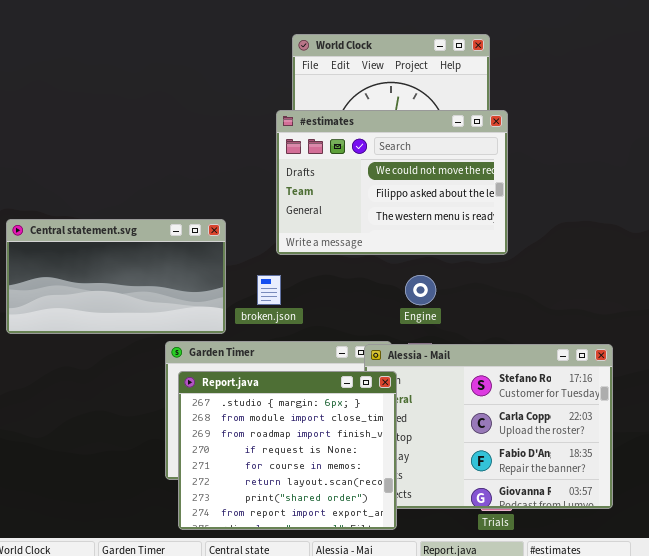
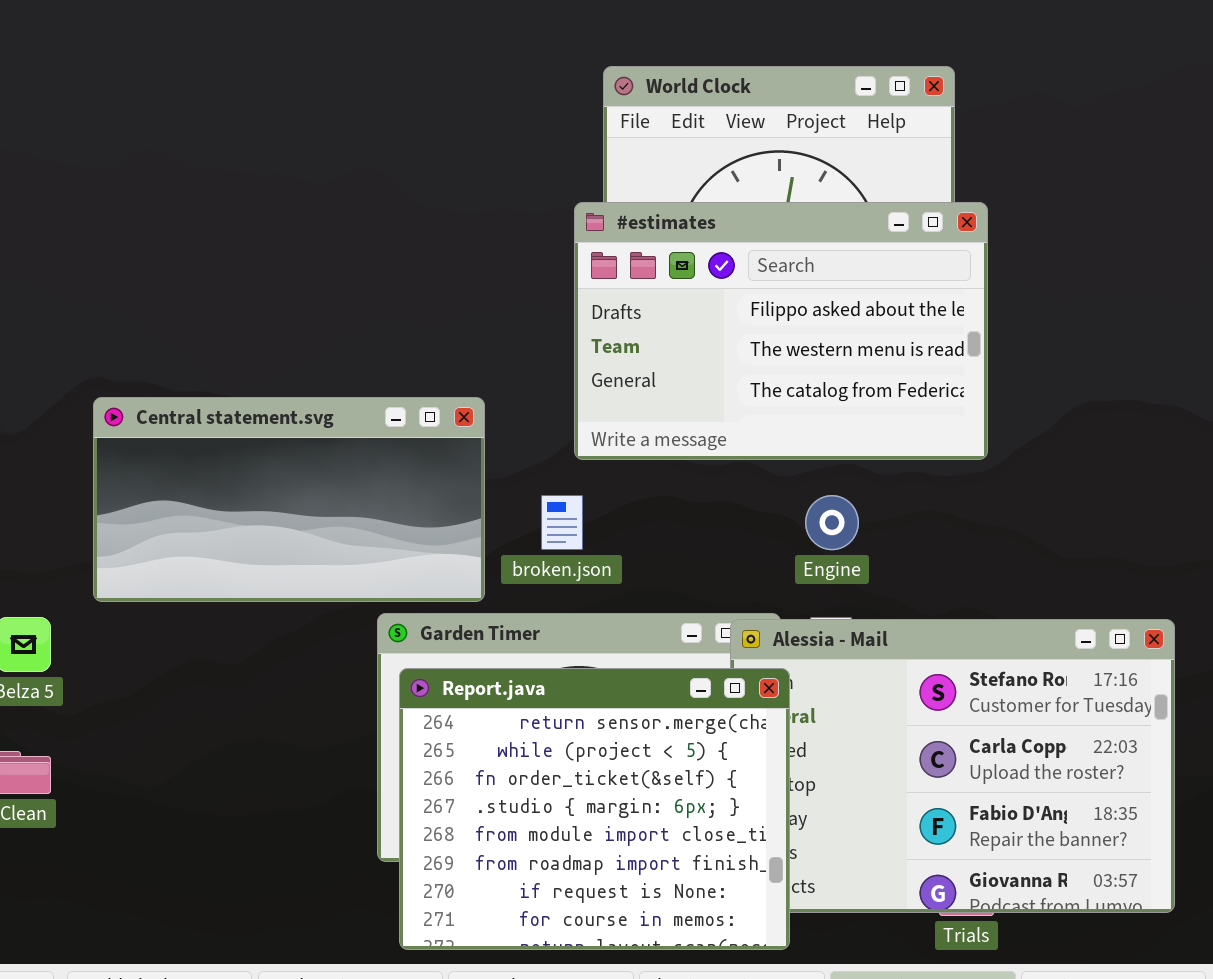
#estimates: [276,110,508,255] -> [574,202,988,460], scrolled down 1 row
Report.java: [178,371,397,530] -> [399,668,790,950], scrolled up 3 rows

